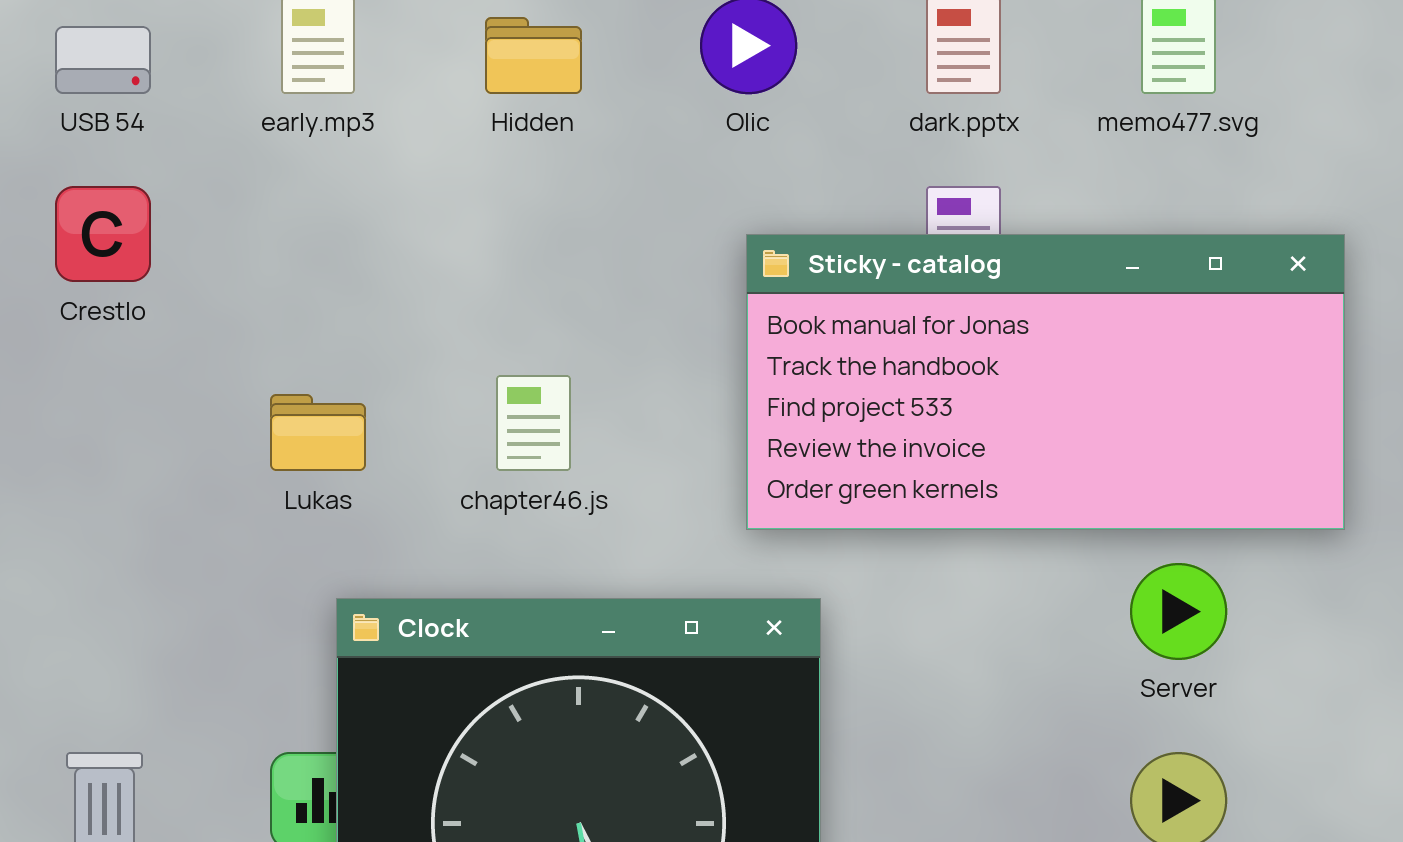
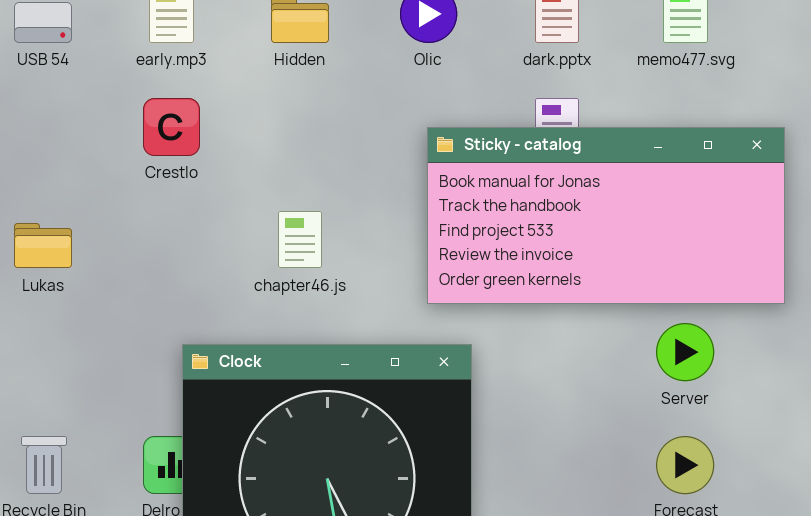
Crestlo: [55,186,151,282] -> [143,98,200,156], moved
Lukas: [270,394,366,471] -> [14,223,72,268], moved

